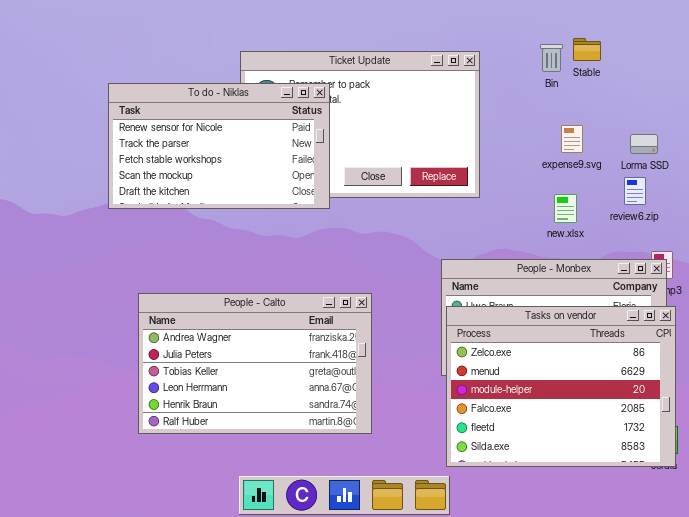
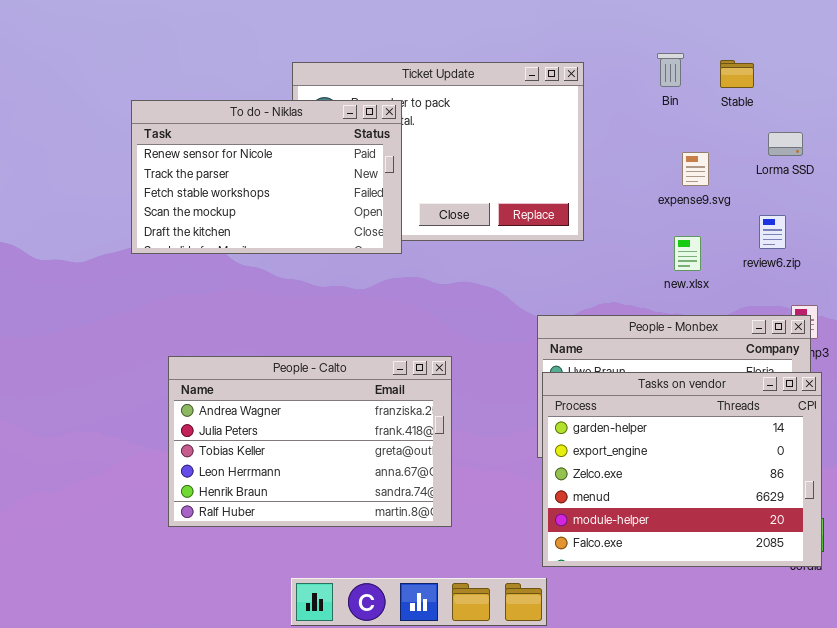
Stable: [573,38,601,61] -> [720,60,754,88], moved
Lorma SSD: [630,134,658,154] -> [768,132,803,156], moved
Tasks on vendor: [446,306,676,467] -> [542,372,822,567], scrolled up 2 rows

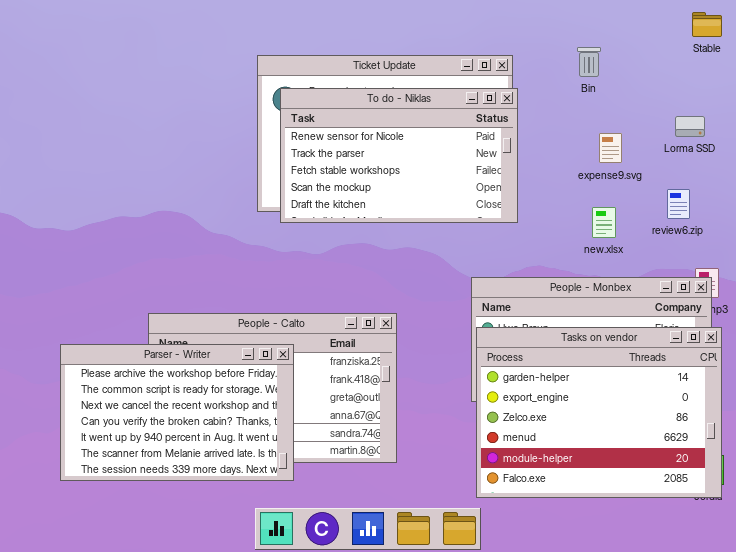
Stable: [720,60,754,88] -> [692,12,722,37], moved
To do - Niklas: [131,100,402,254] -> [280,88,518,223], moved
Parser - Writer: none -> [60,344,294,481], opened

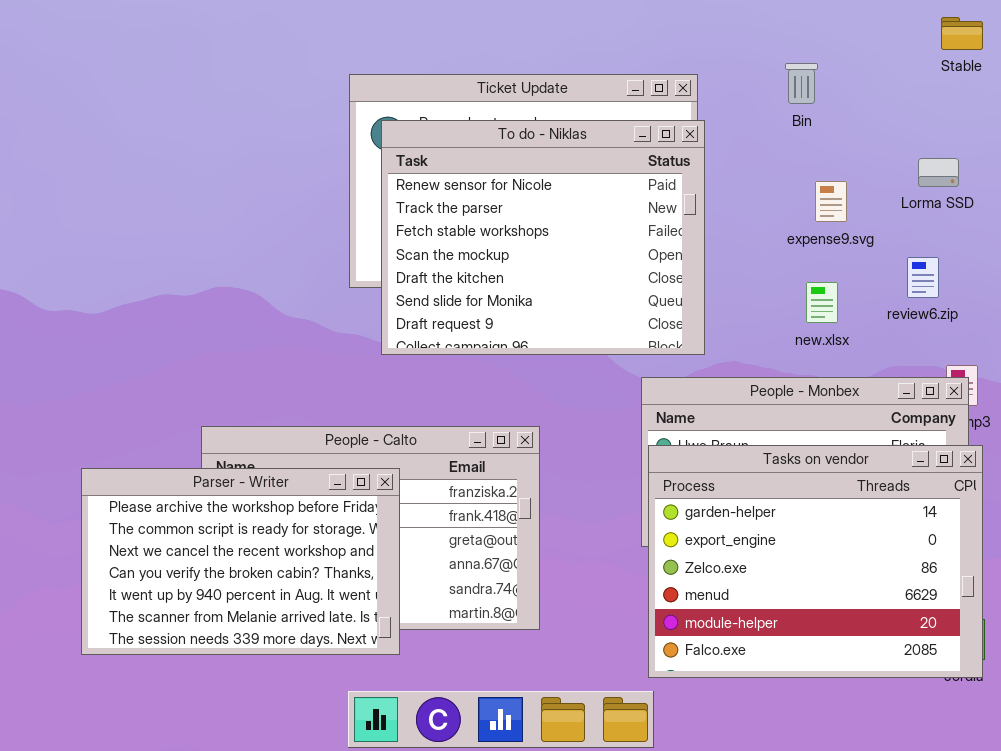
To do - Niklas: [280,88,518,223] -> [381,120,705,355], resized

